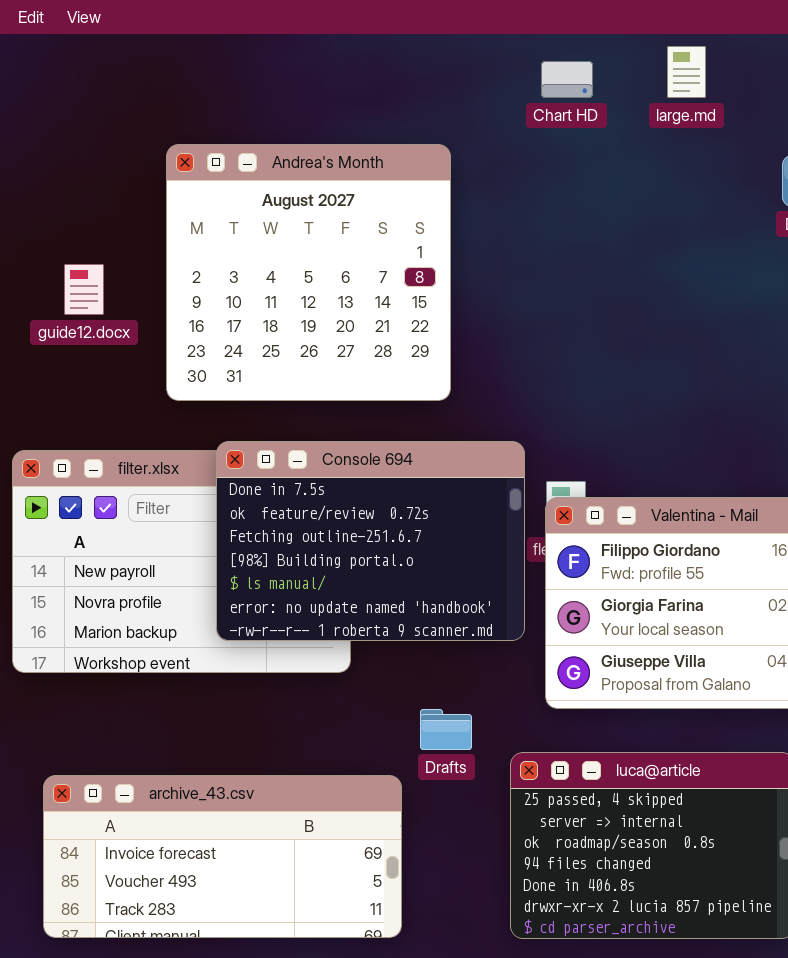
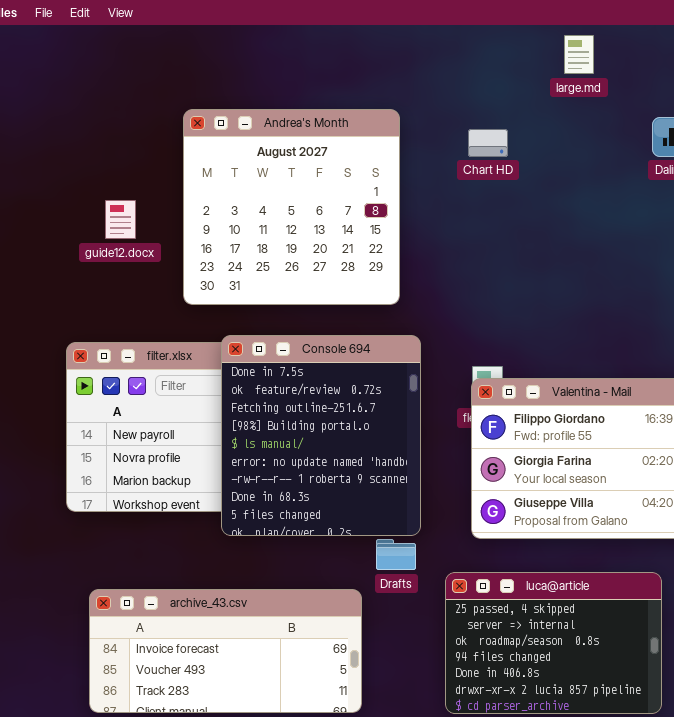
Chart HD: [541,61,593,98] -> [468,129,508,157], moved
Console 694: [216,441,525,641] -> [221,335,421,536], resized

